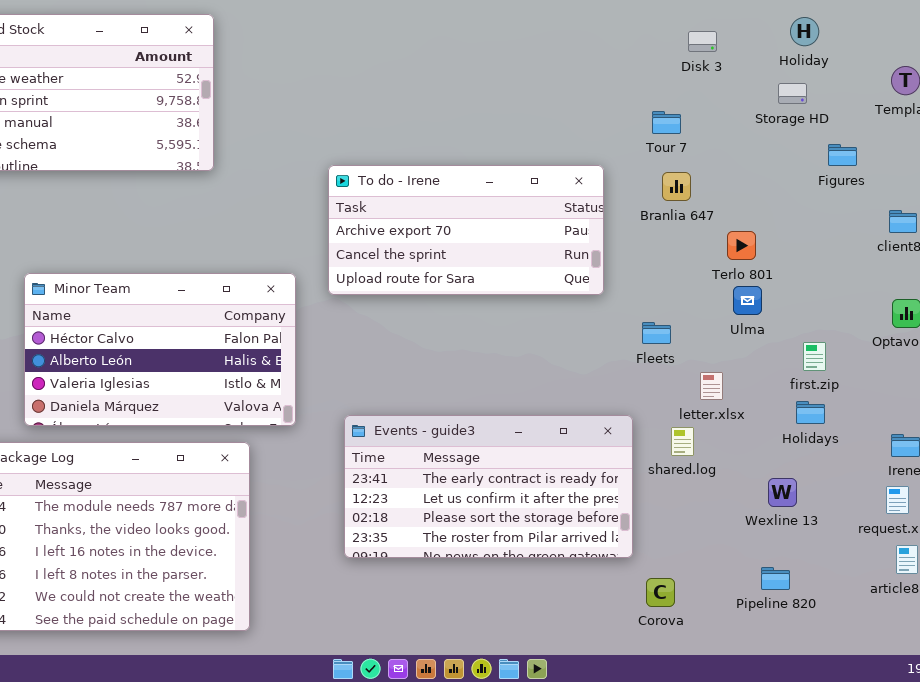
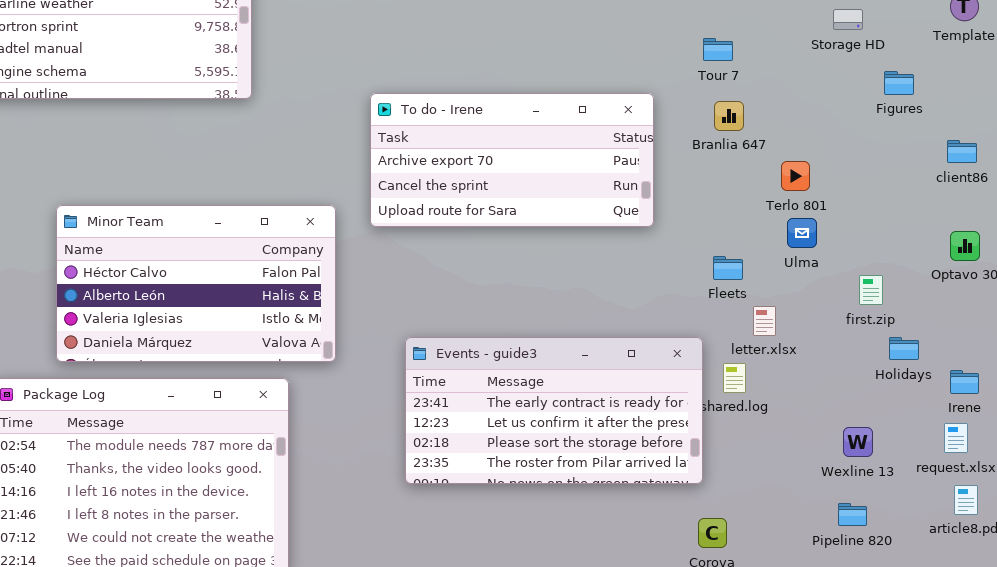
Fleets: [642,322,671,344] -> [713,256,743,280], moved
Holidays: [796,401,825,424] -> [889,337,919,360], moved
Events - guide3: [344,415,633,558] -> [405,337,703,484], moved
Wexline 13: [768,478,797,507] -> [843,427,873,457], moved
Pipeline 820: [761,567,790,590] -> [838,503,867,526], moved

